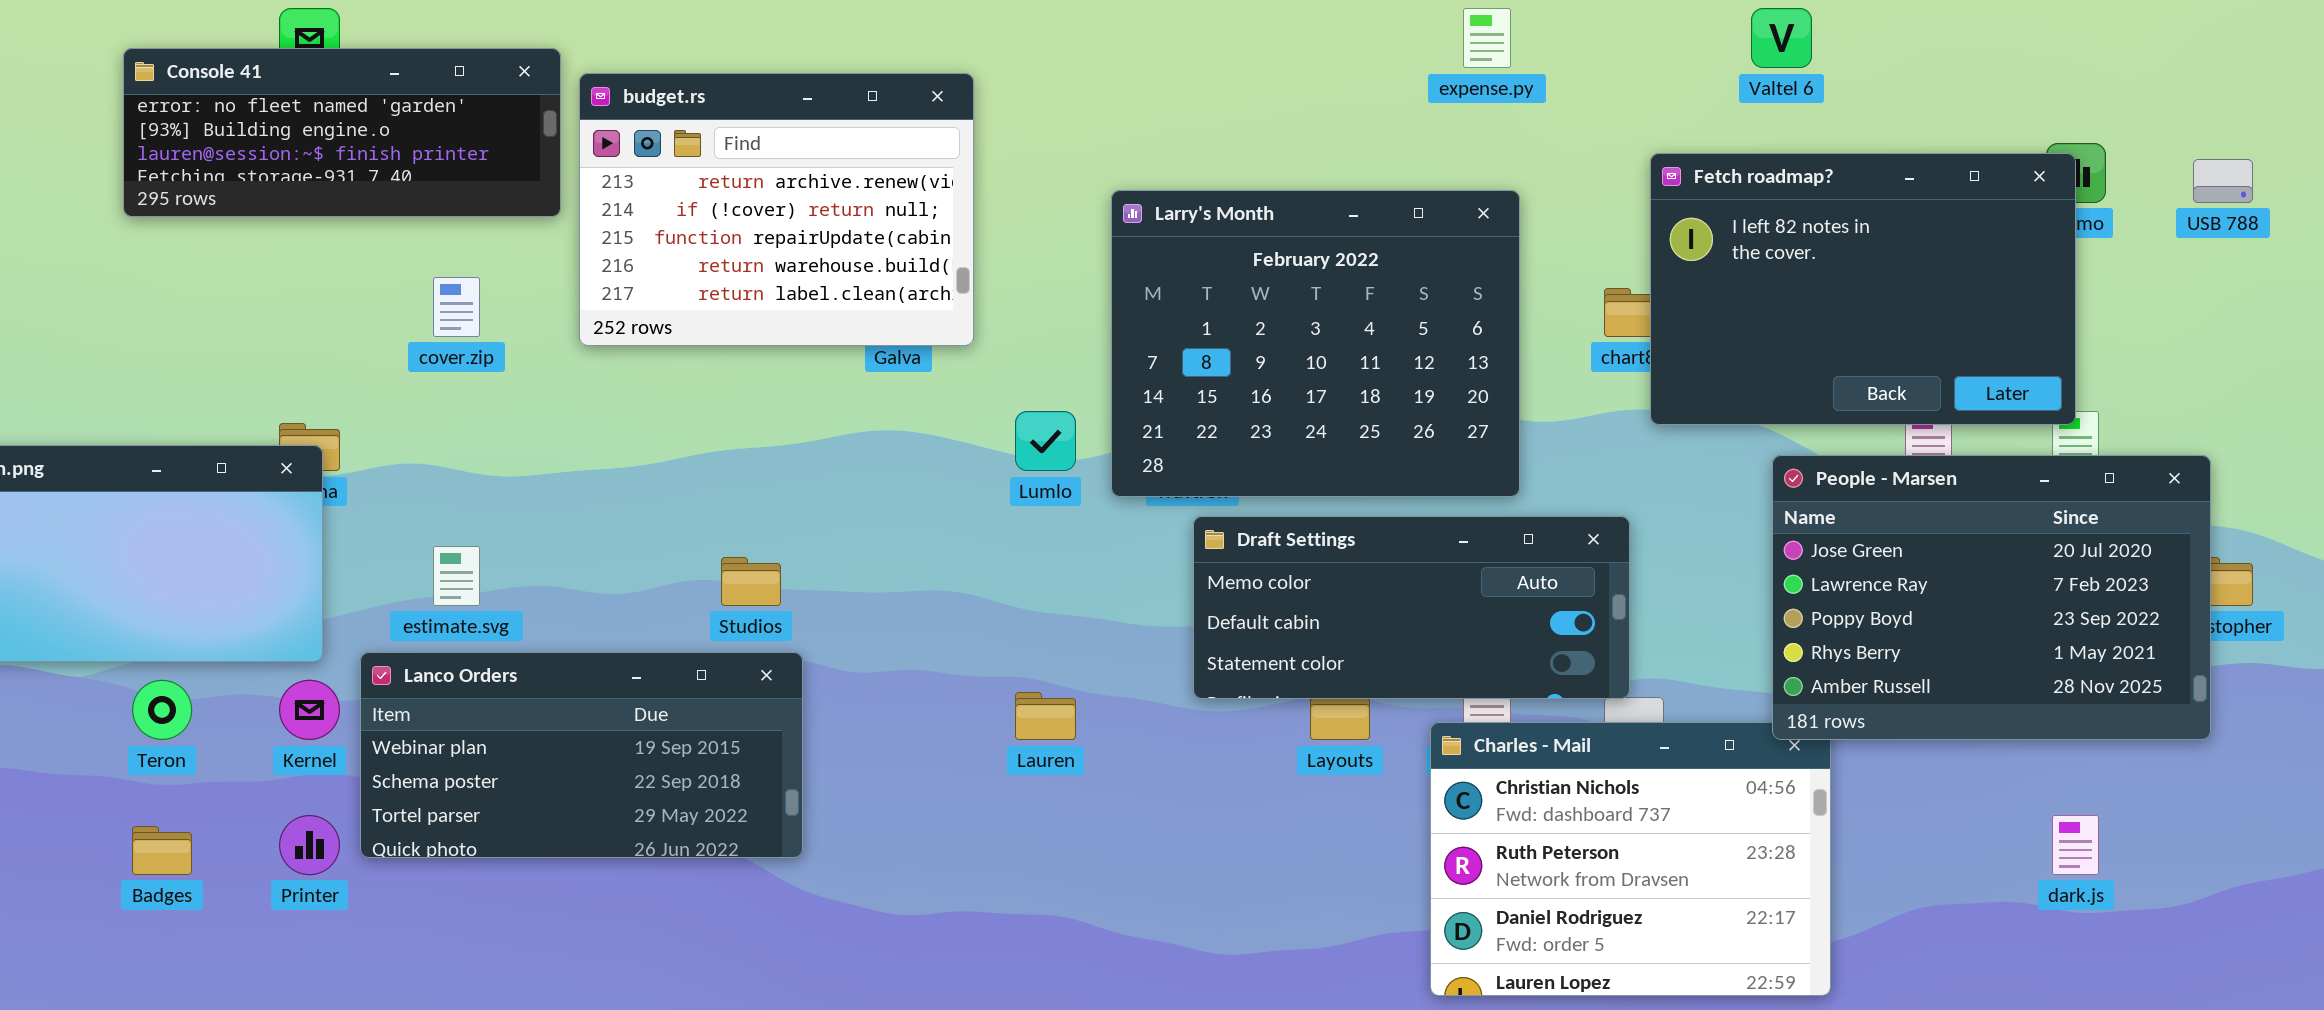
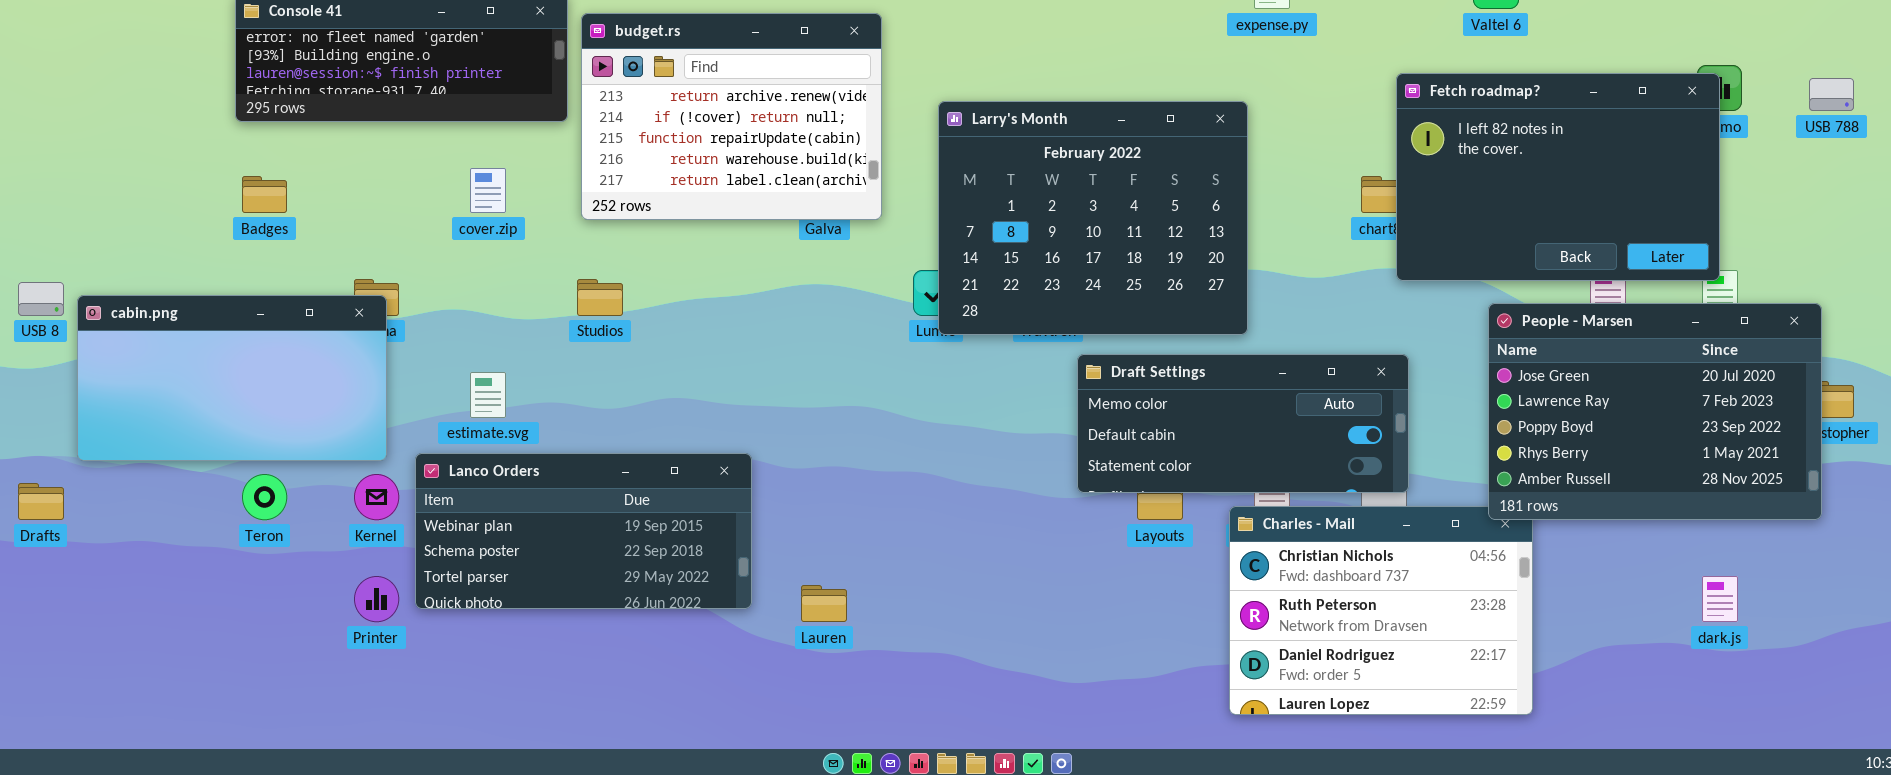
Larry's Month: [1111,190,1520,497] -> [938,101,1248,335], moved
Draft Settings: [1193,516,1630,699] -> [1077,354,1409,493], moved
Studios: [721,557,781,606] -> [577,279,623,316], moved
Lauren: [1015,692,1076,740] -> [801,585,847,622], moved
Badges: [132,826,192,875] -> [242,176,287,213], moved

